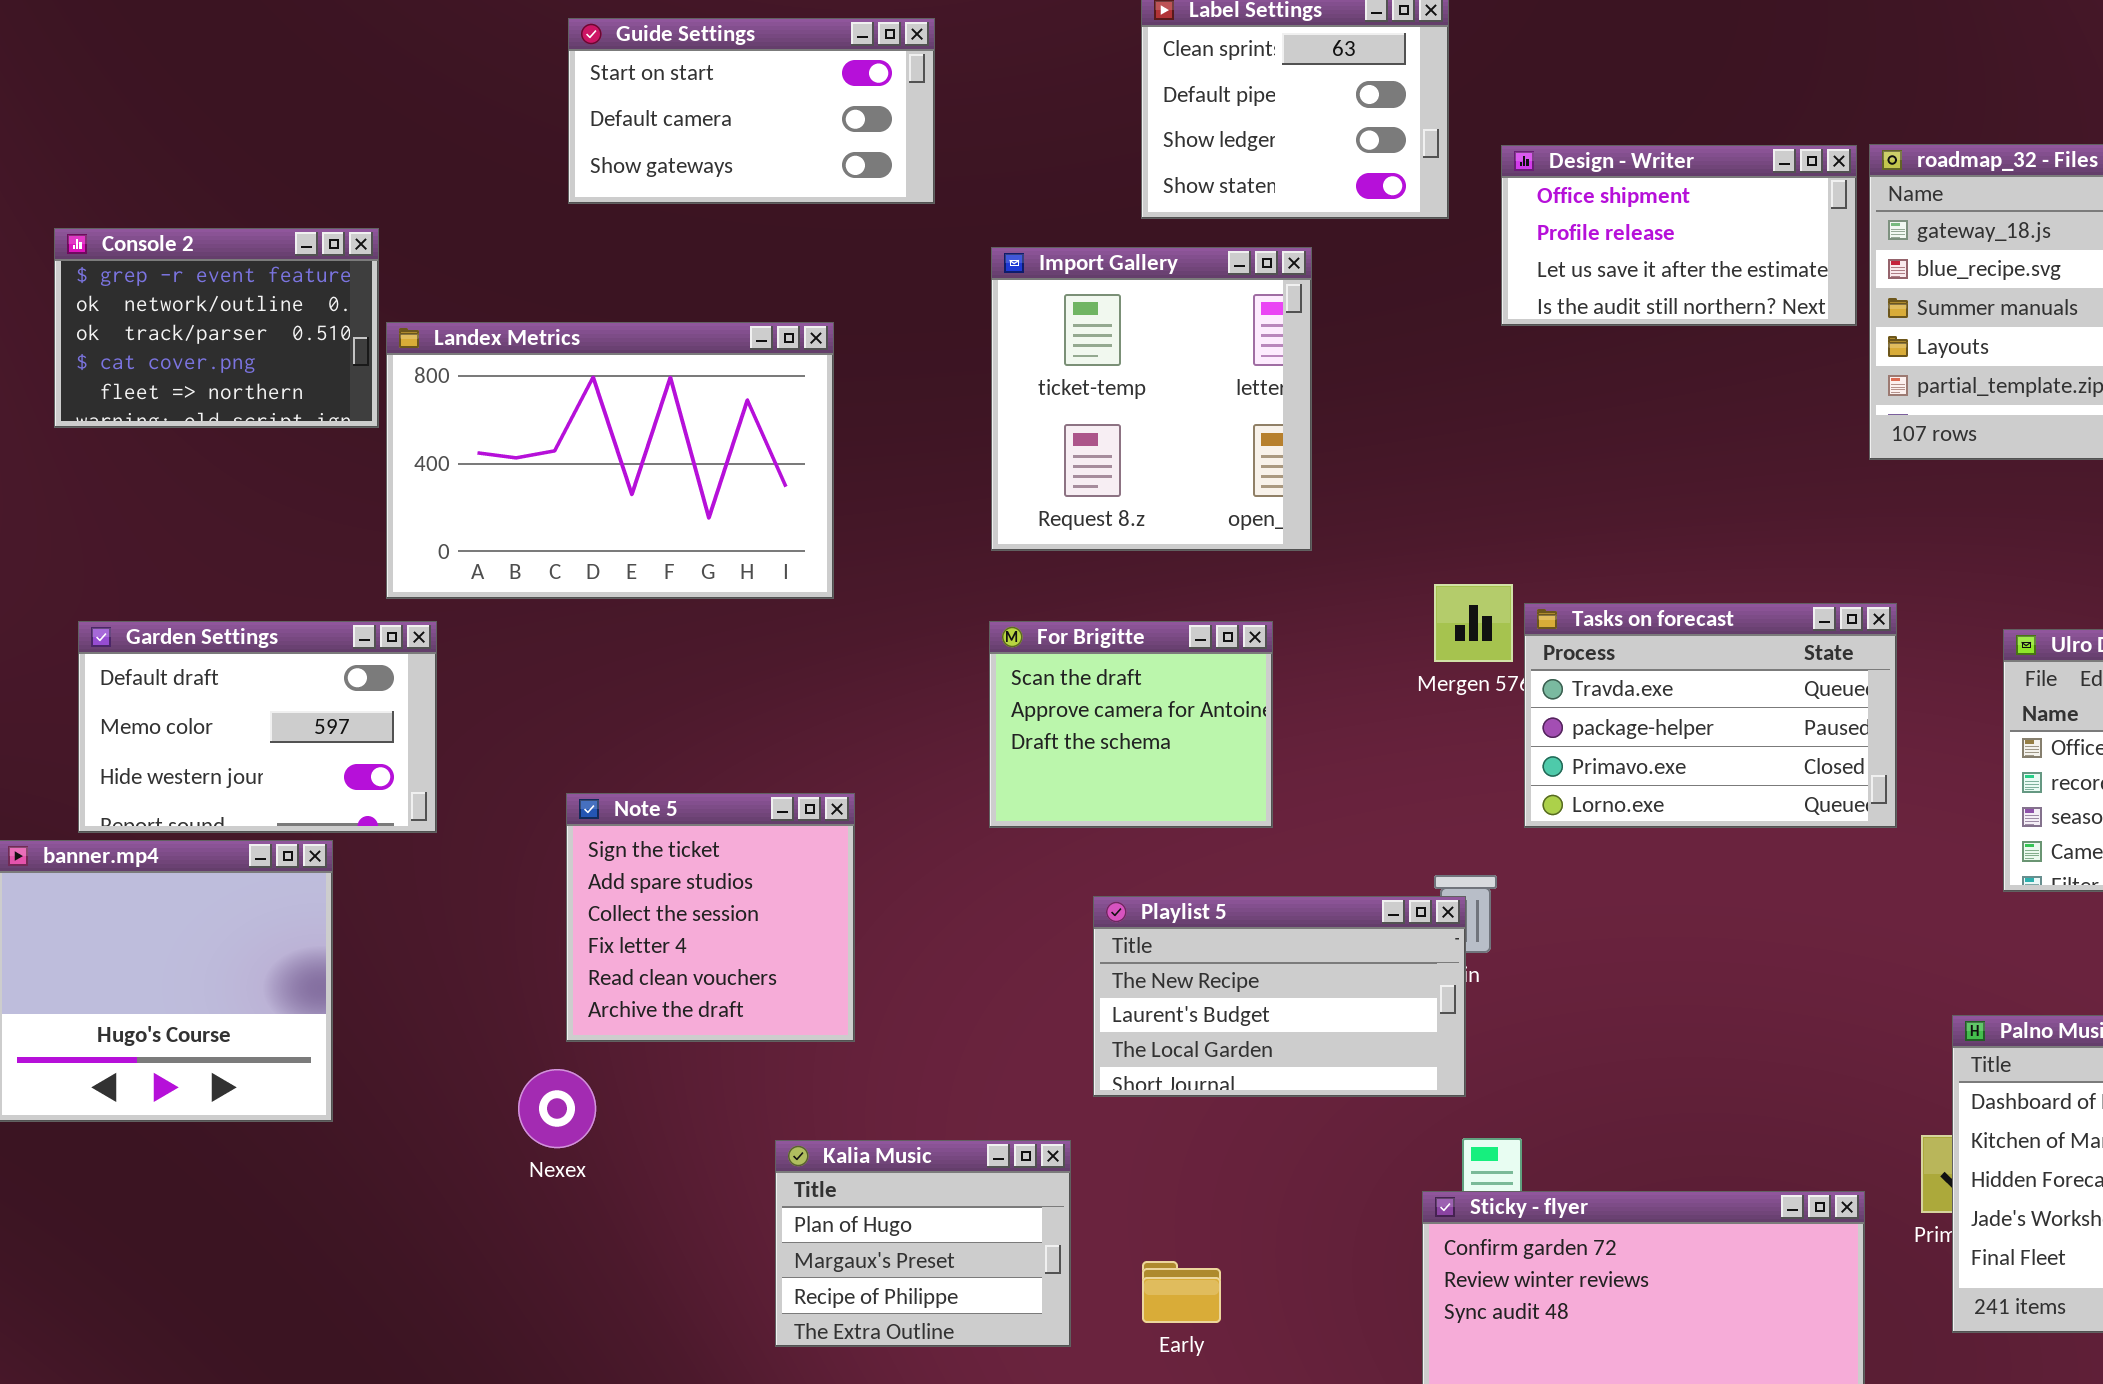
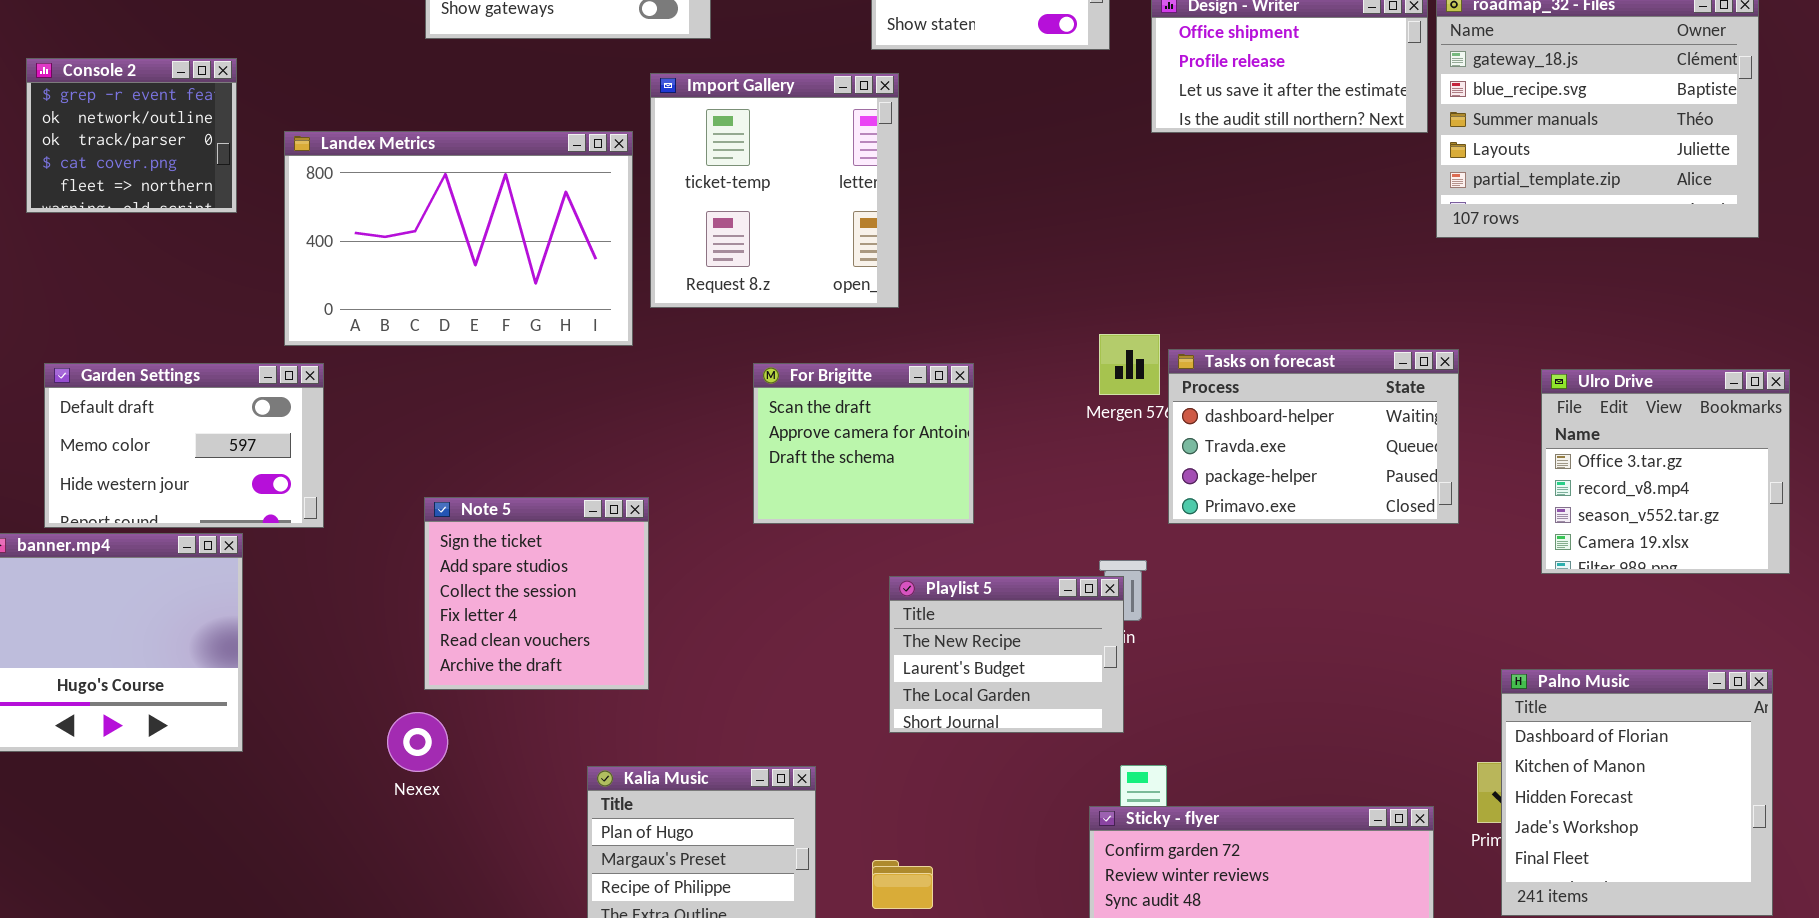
Console 2: [54,228,379,428] -> [26,58,237,213], resized
Import Gallery: [991,247,1312,551] -> [650,73,899,308], moved
Tasks on forecast: [1524,603,1897,828] -> [1168,349,1459,524], scrolled up 1 row
Playlist 5: [1093,896,1466,1097] -> [889,576,1124,733], resized

